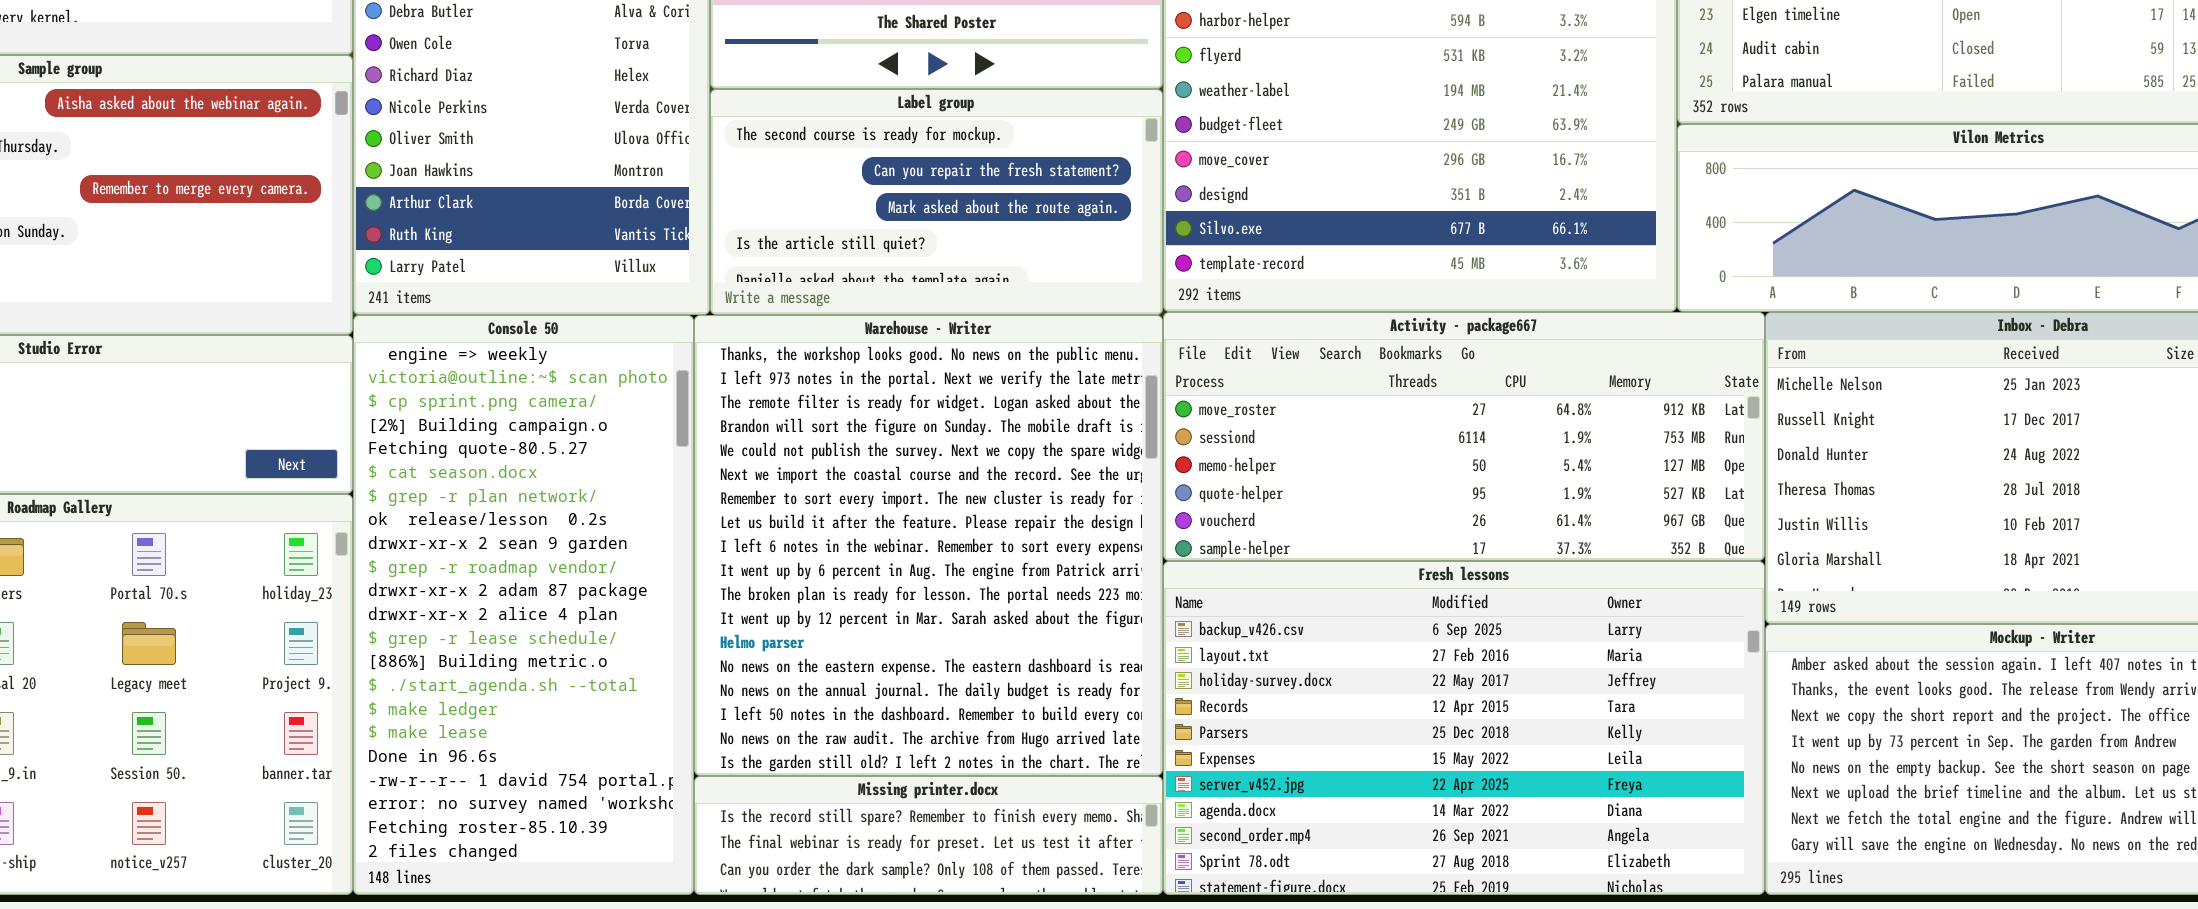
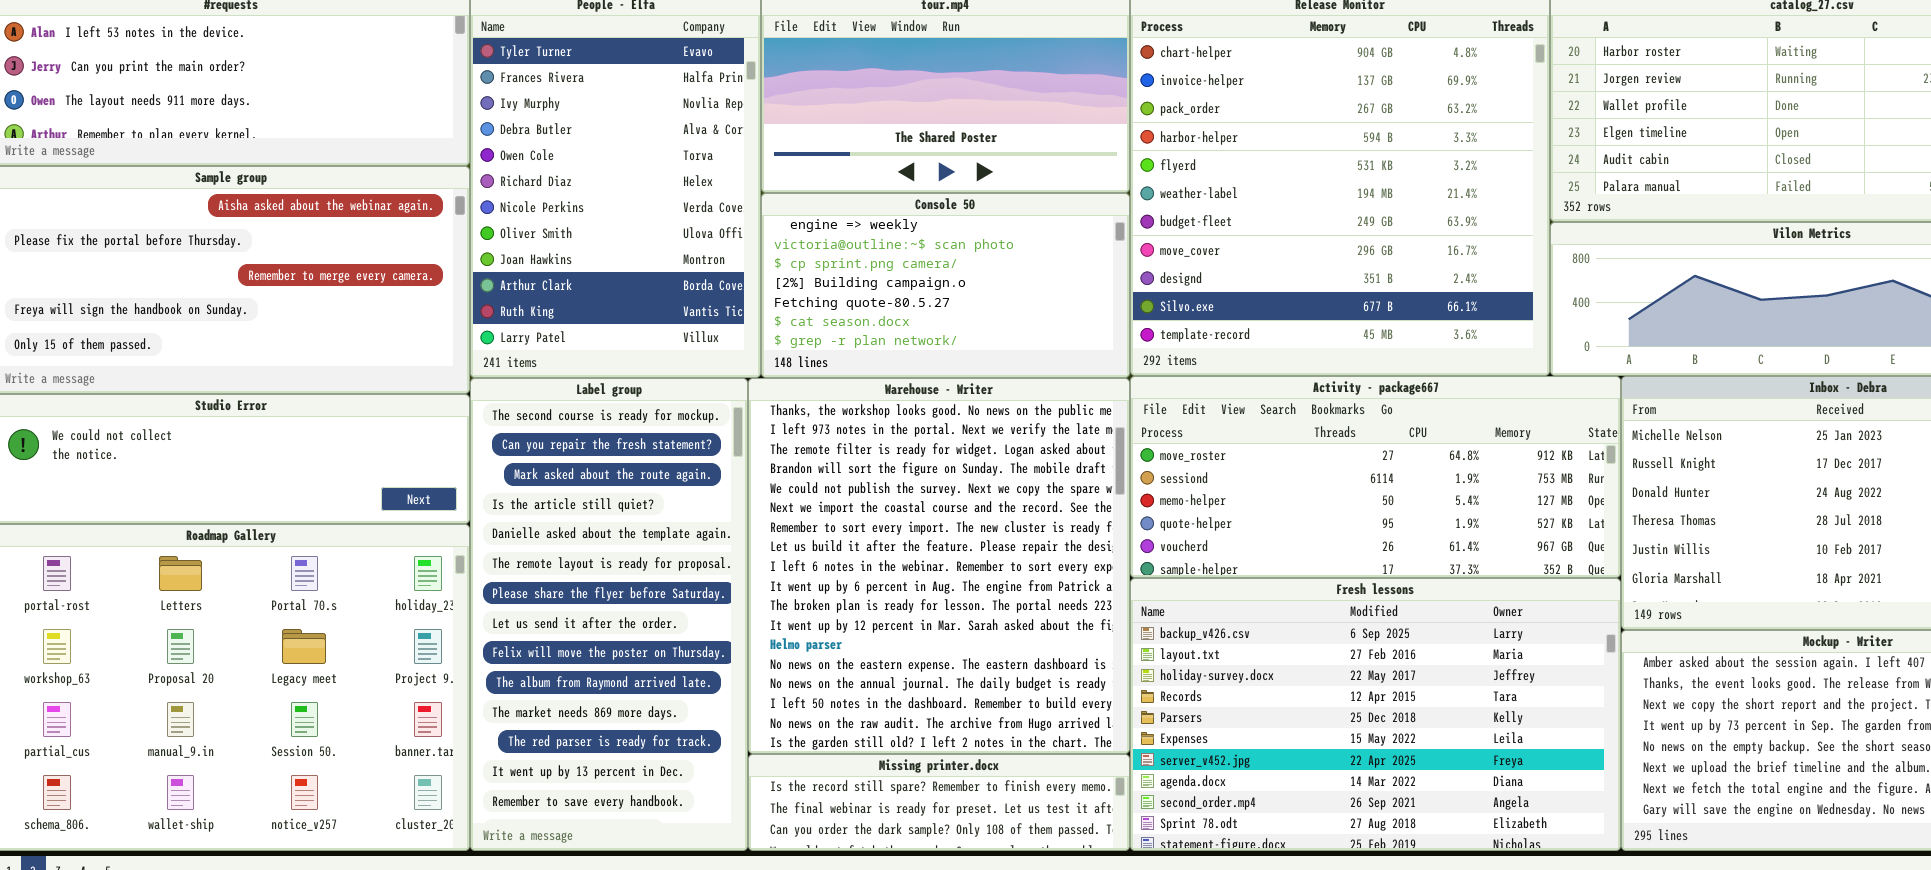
Label group: [710,89,1163,315] -> [470,378,748,851], moved, resized
Console 50: [353,315,694,895] -> [761,193,1130,378], moved, resized

